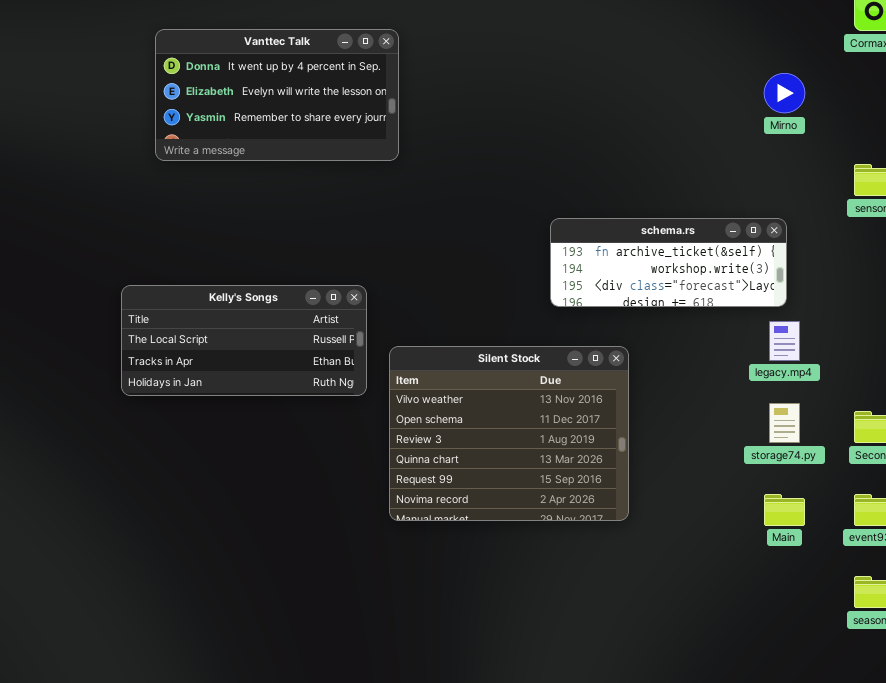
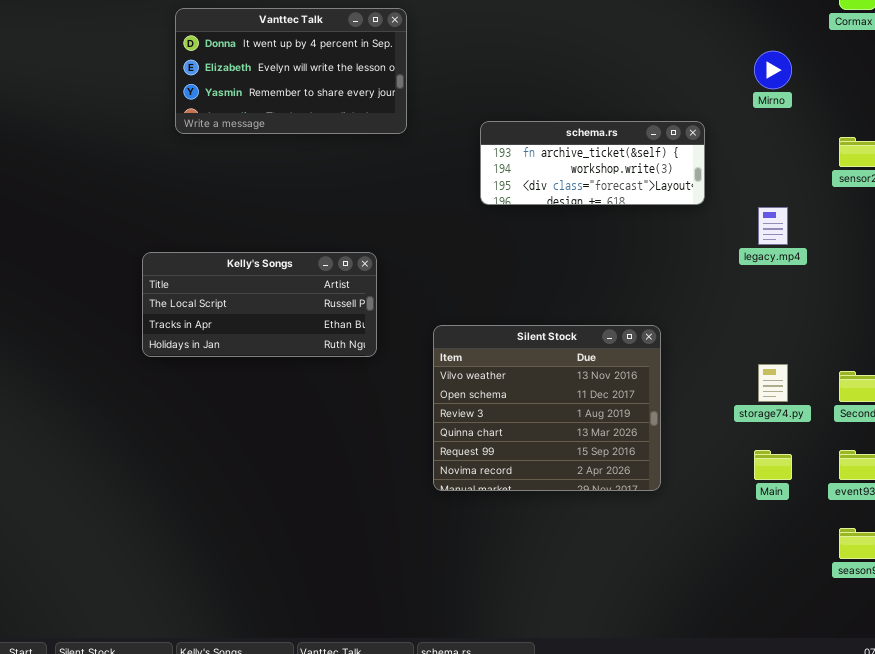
schema.rs: [550,218,787,307] -> [480,121,705,205], moved
legacy.mp4: [769,321,800,361] -> [758,207,788,245], moved
Silent Stock: [389,346,629,521] -> [433,325,661,491], moved

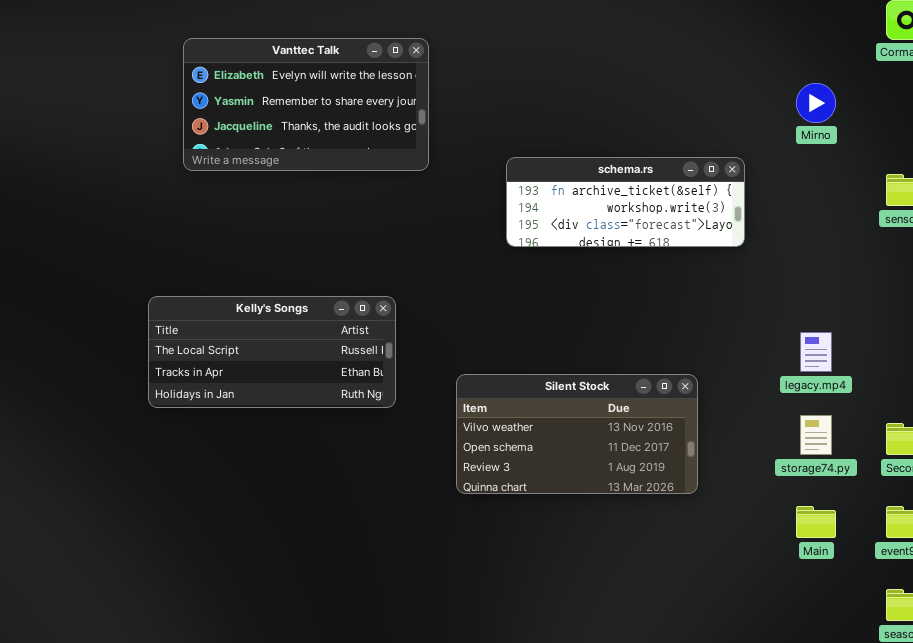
Vanttec Talk: [175,8,407,134] -> [183,38,429,171], scrolled down 1 row
legacy.mp4: [758,207,788,245] -> [800,332,832,372], moved
Silent Stock: [433,325,661,491] -> [456,374,698,494], resized

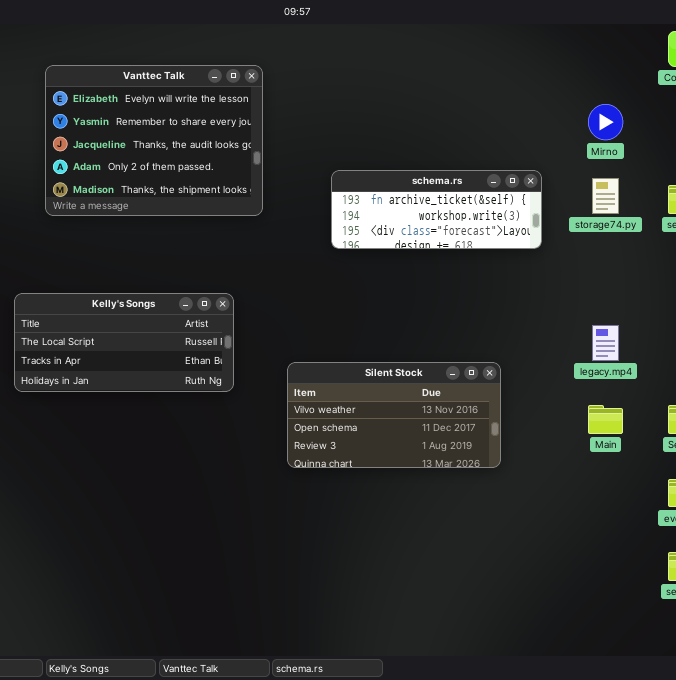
Vanttec Talk: [183,38,429,171] -> [45,65,263,216], resized
storage74.py: [800,415,832,455] -> [592,178,619,214], moved
Main: [796,506,836,538] -> [588,405,623,434], moved

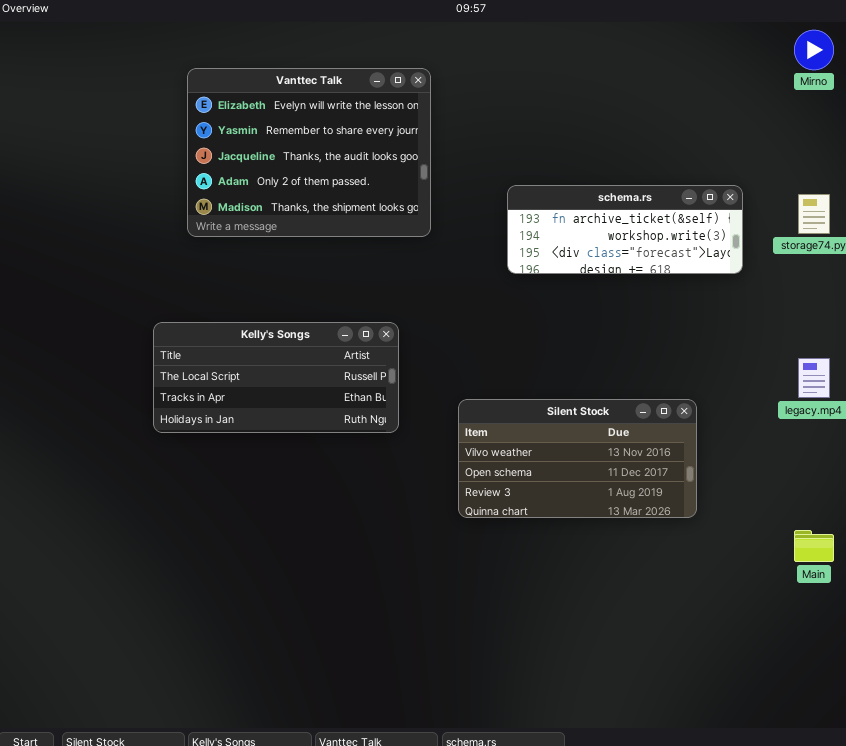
Mirno: [588,104,623,140] -> [794,30,834,70], moved
Main: [588,405,623,434] -> [794,530,834,562], moved

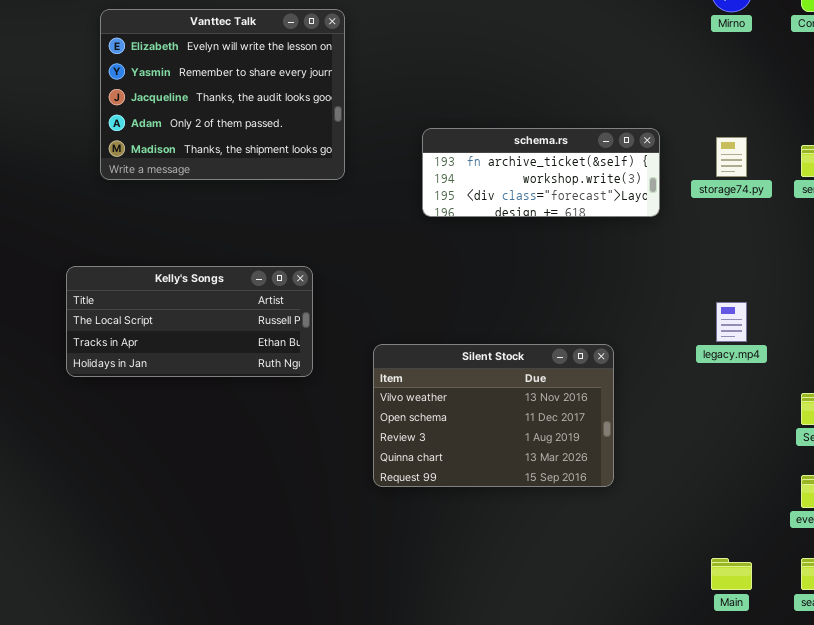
Silent Stock: [458,399,697,518] -> [373,344,614,487], resized
Main: [794,530,834,562] -> [711,558,752,590], moved

